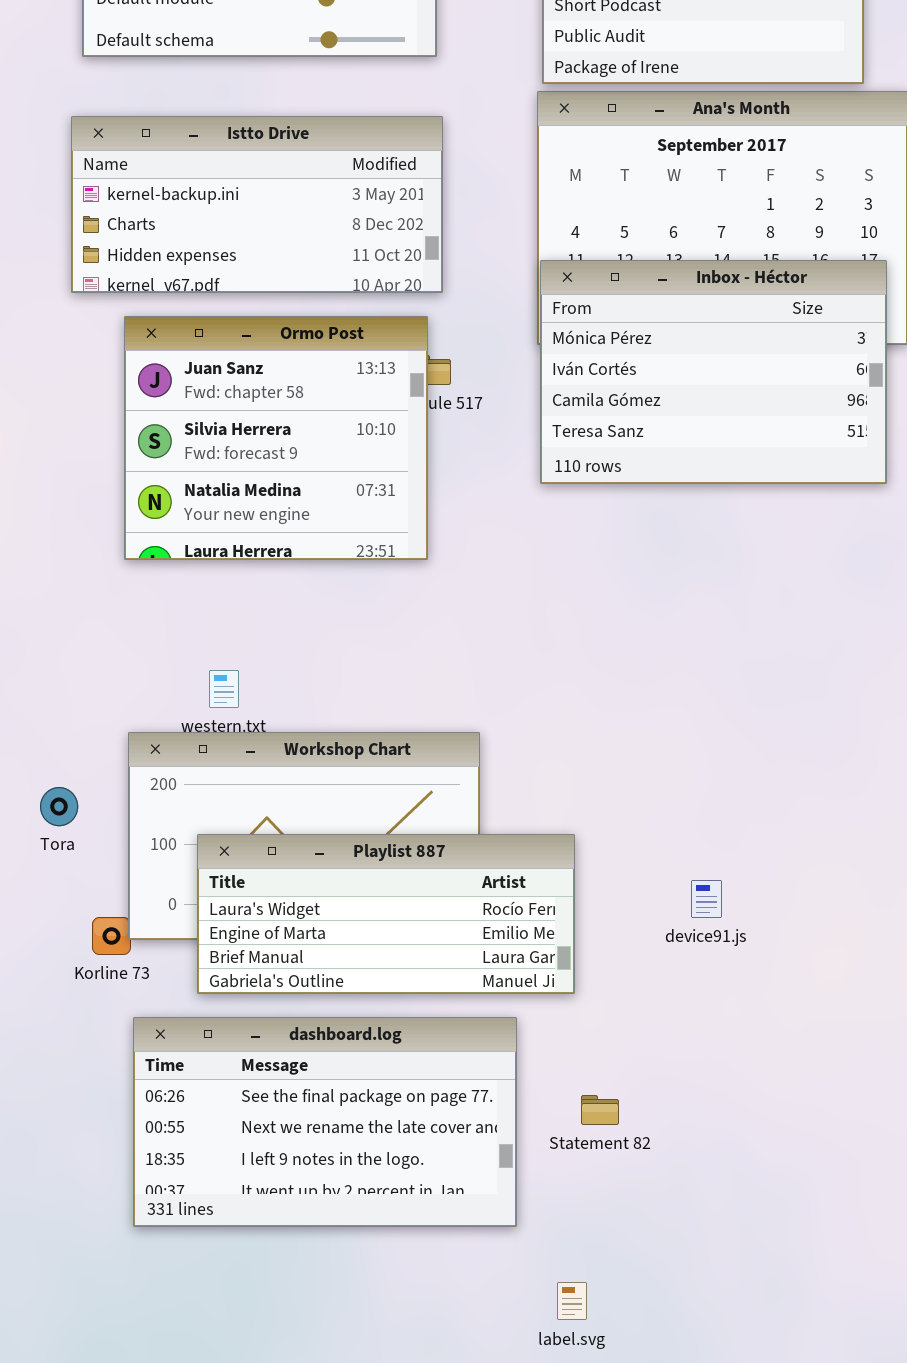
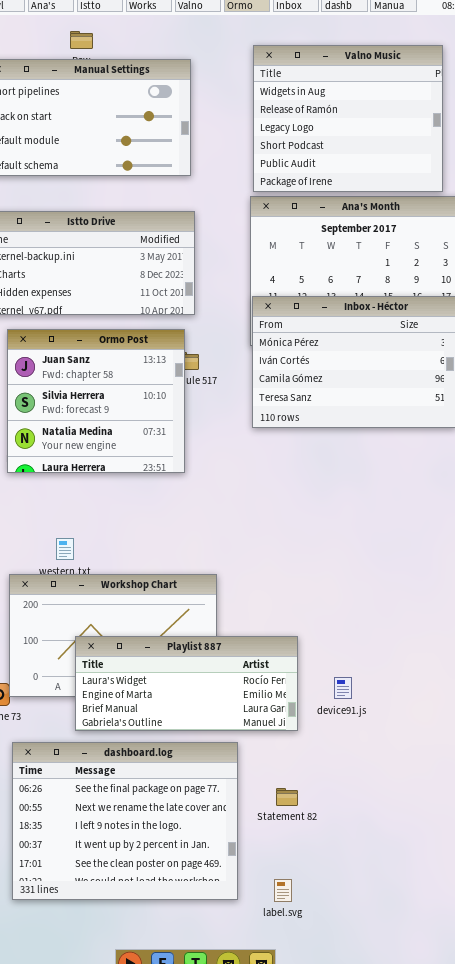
Playlist 887: [197,834,575,994] -> [75,636,298,731], moved
device91.js: [691,880,722,918] -> [334,677,352,699], moved
dashboard.log: [133,1017,517,1227] -> [12,742,238,900], resized
label.svg: [557,1282,587,1320] -> [274,879,292,902], moved

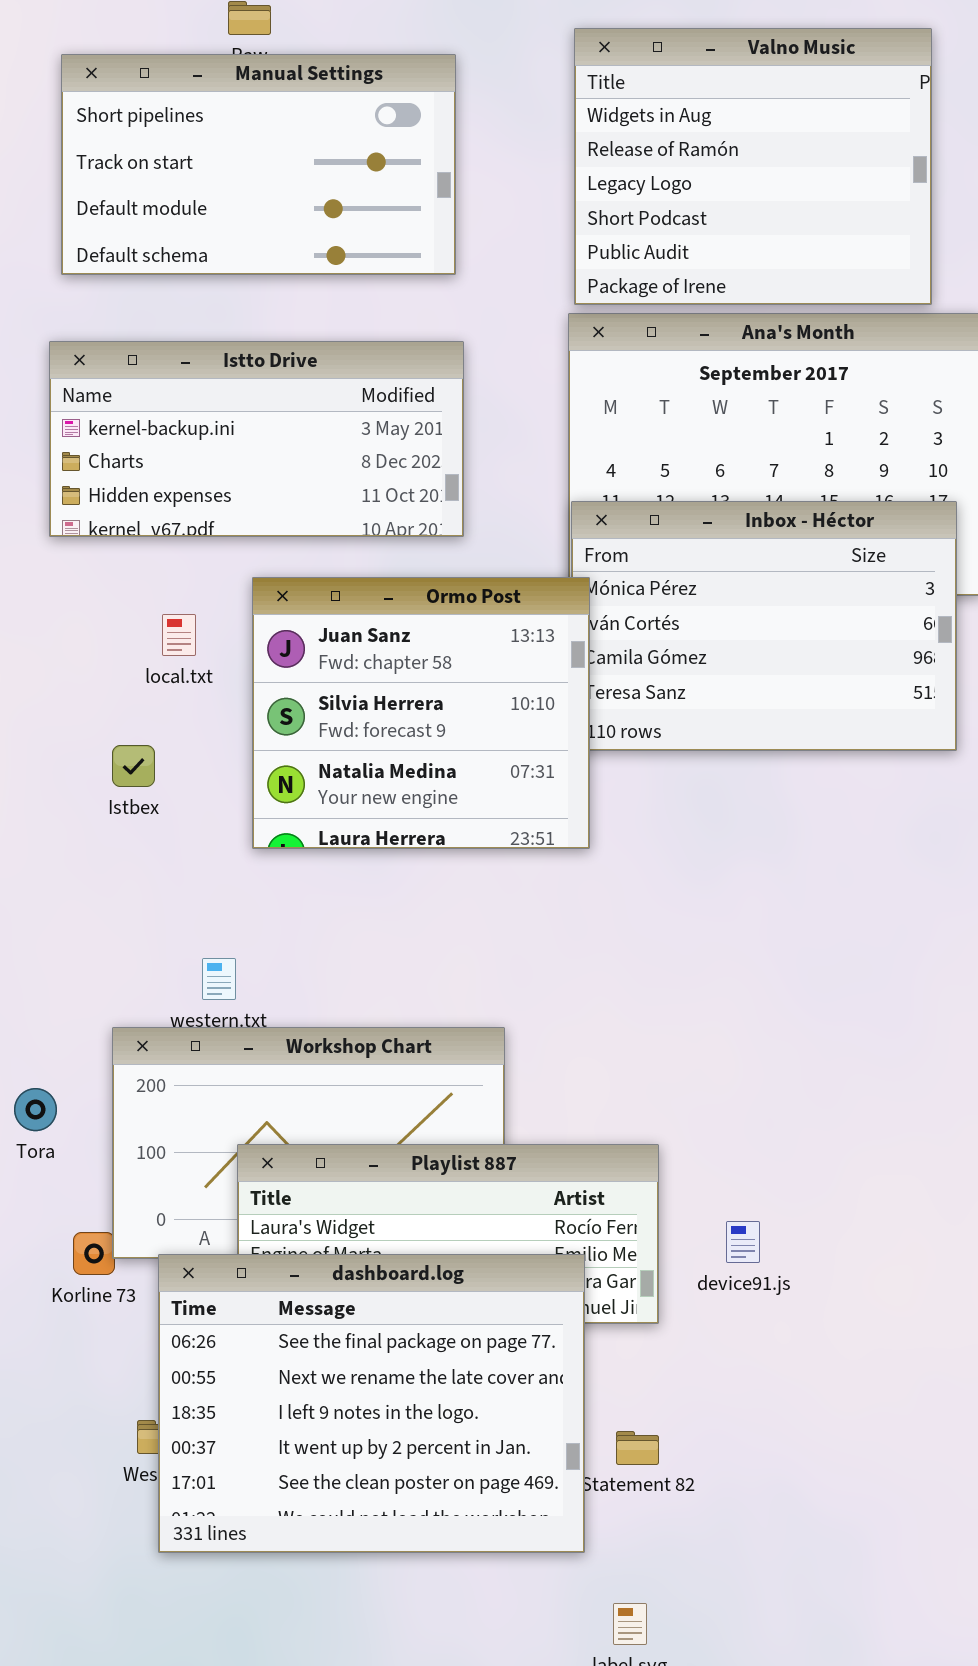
Ormo Post: [7,329,185,473] -> [252,577,590,849], moved
dashboard.log: [12,742,238,900] -> [158,1254,585,1553], moved

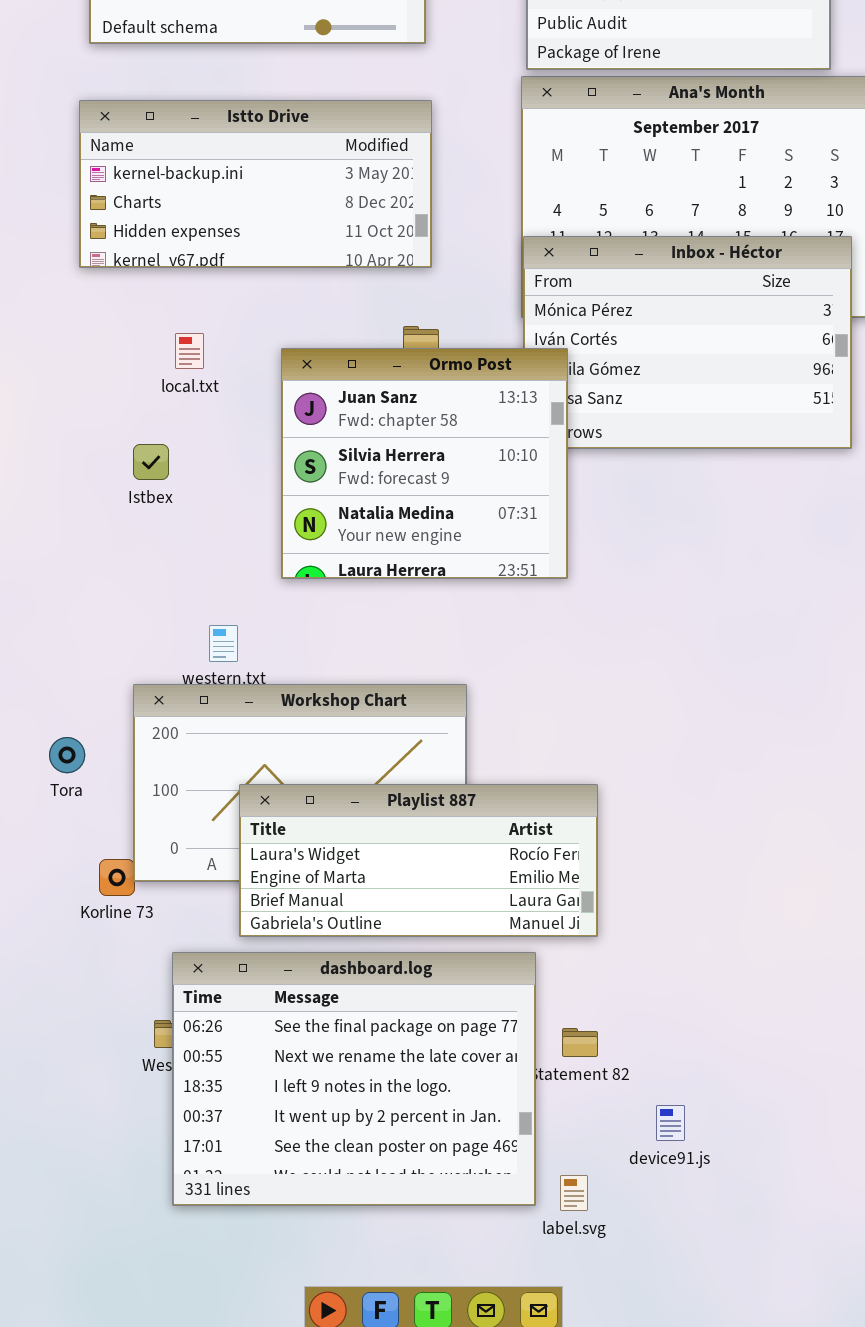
Ormo Post: [252,577,590,849] -> [281,348,568,579], moved
device91.js: [726,1221,760,1263] -> [656,1105,685,1141], moved
dashboard.log: [158,1254,585,1553] -> [172,952,536,1206], moved

